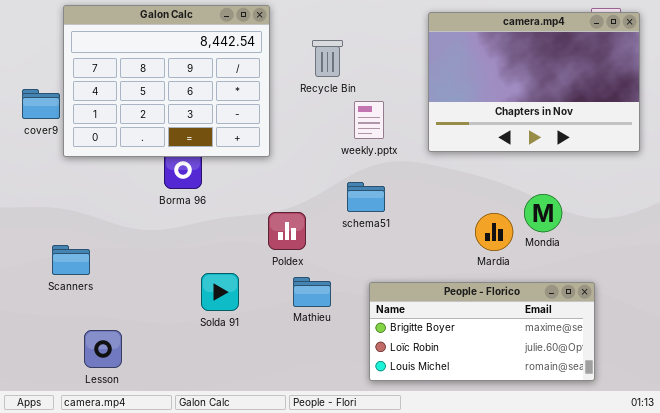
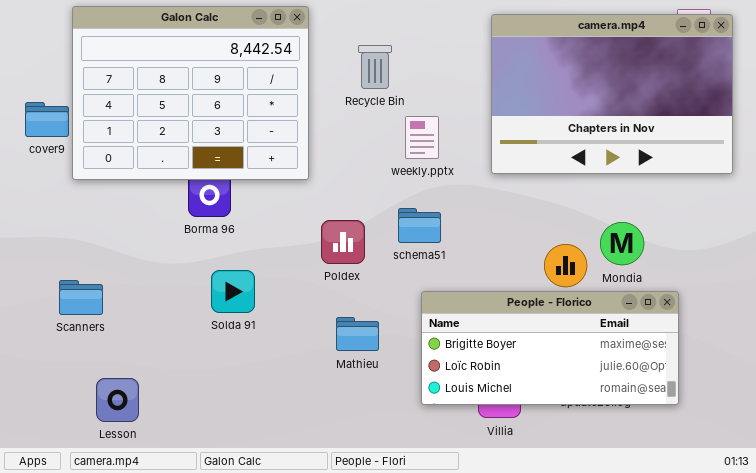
Poldex: [268,212,306,250] -> [321,220,365,264], moved
Solda 91: [201,273,239,311] -> [211,270,255,313], moved
People - Florico: [369,282,595,381] -> [421,291,679,405], moved

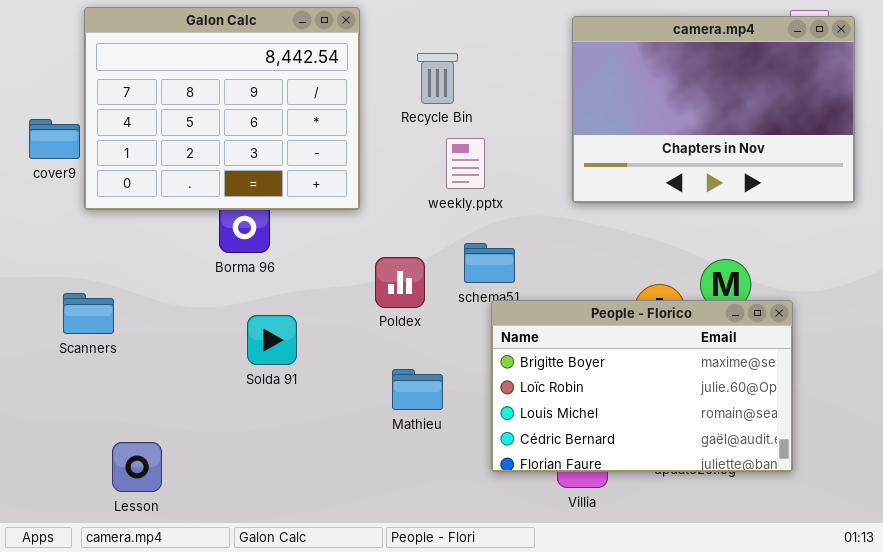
weekly.pptx: [405,116,439,159] -> [446,138,485,189], moved
Scanners: [59,280,103,315] -> [63,293,114,334], moved
People - Florico: [421,291,679,405] -> [491,300,793,472], resized

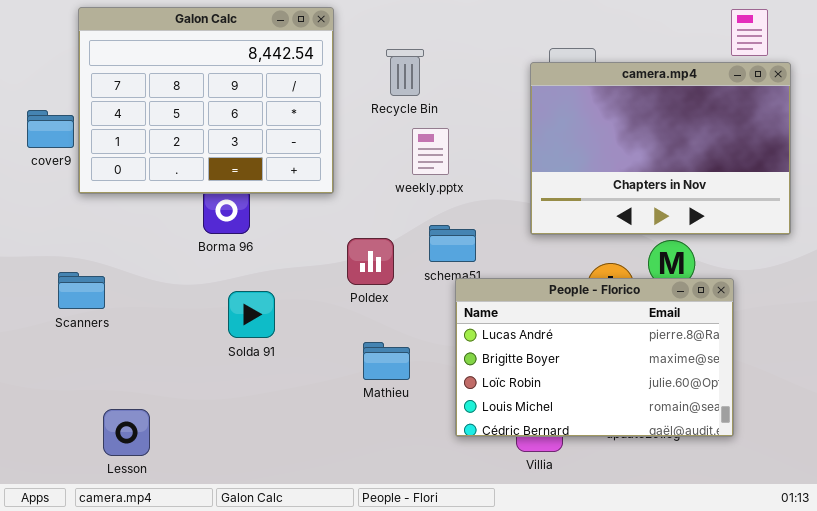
camera.mp4: [572,16,855,203] -> [530,62,791,235], moved
People - Florico: [491,300,793,472] -> [455,278,734,437], scrolled up 1 row

